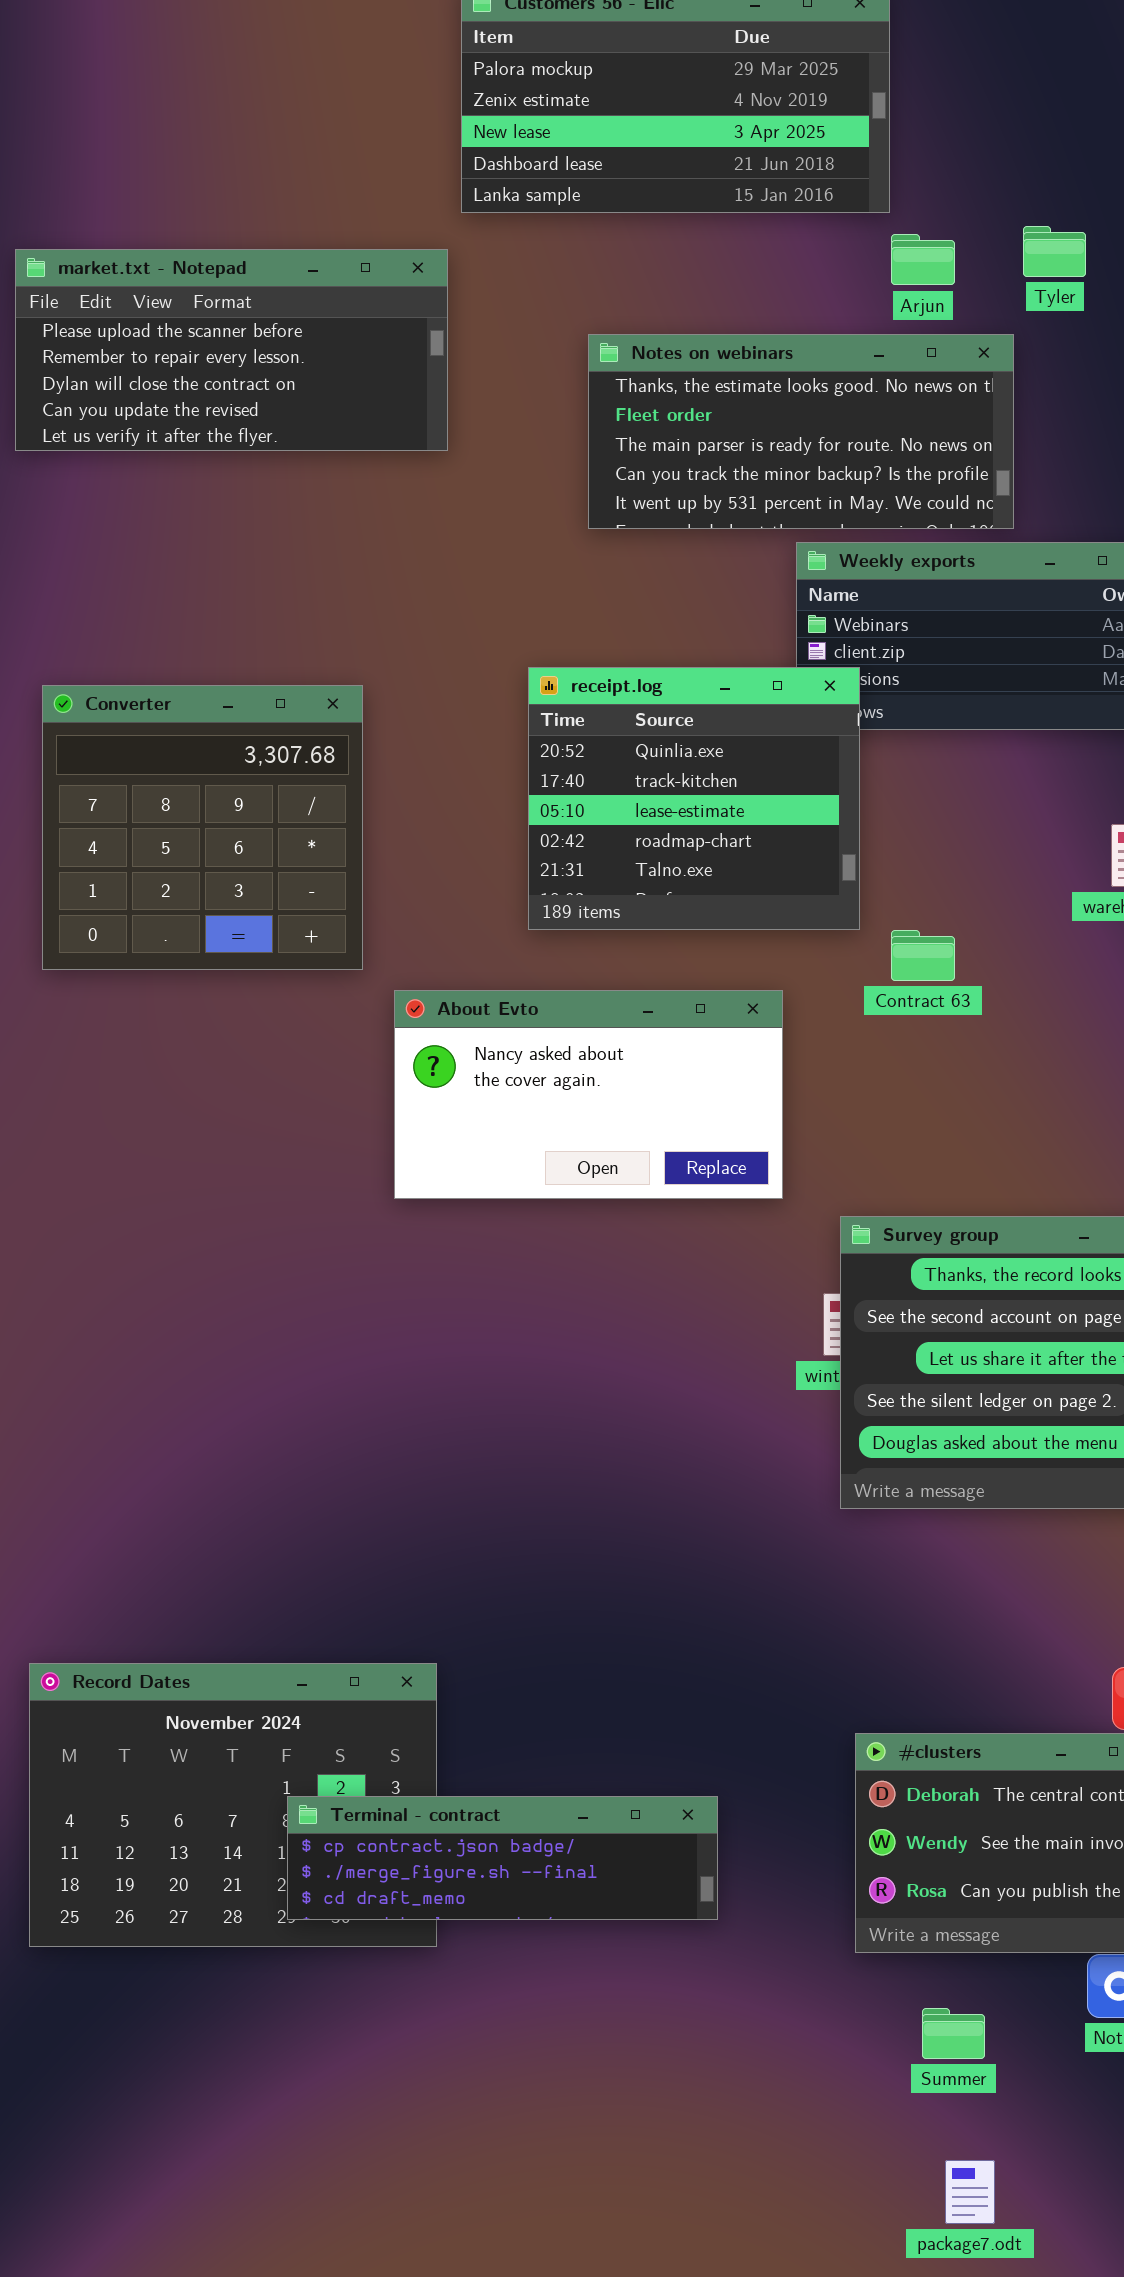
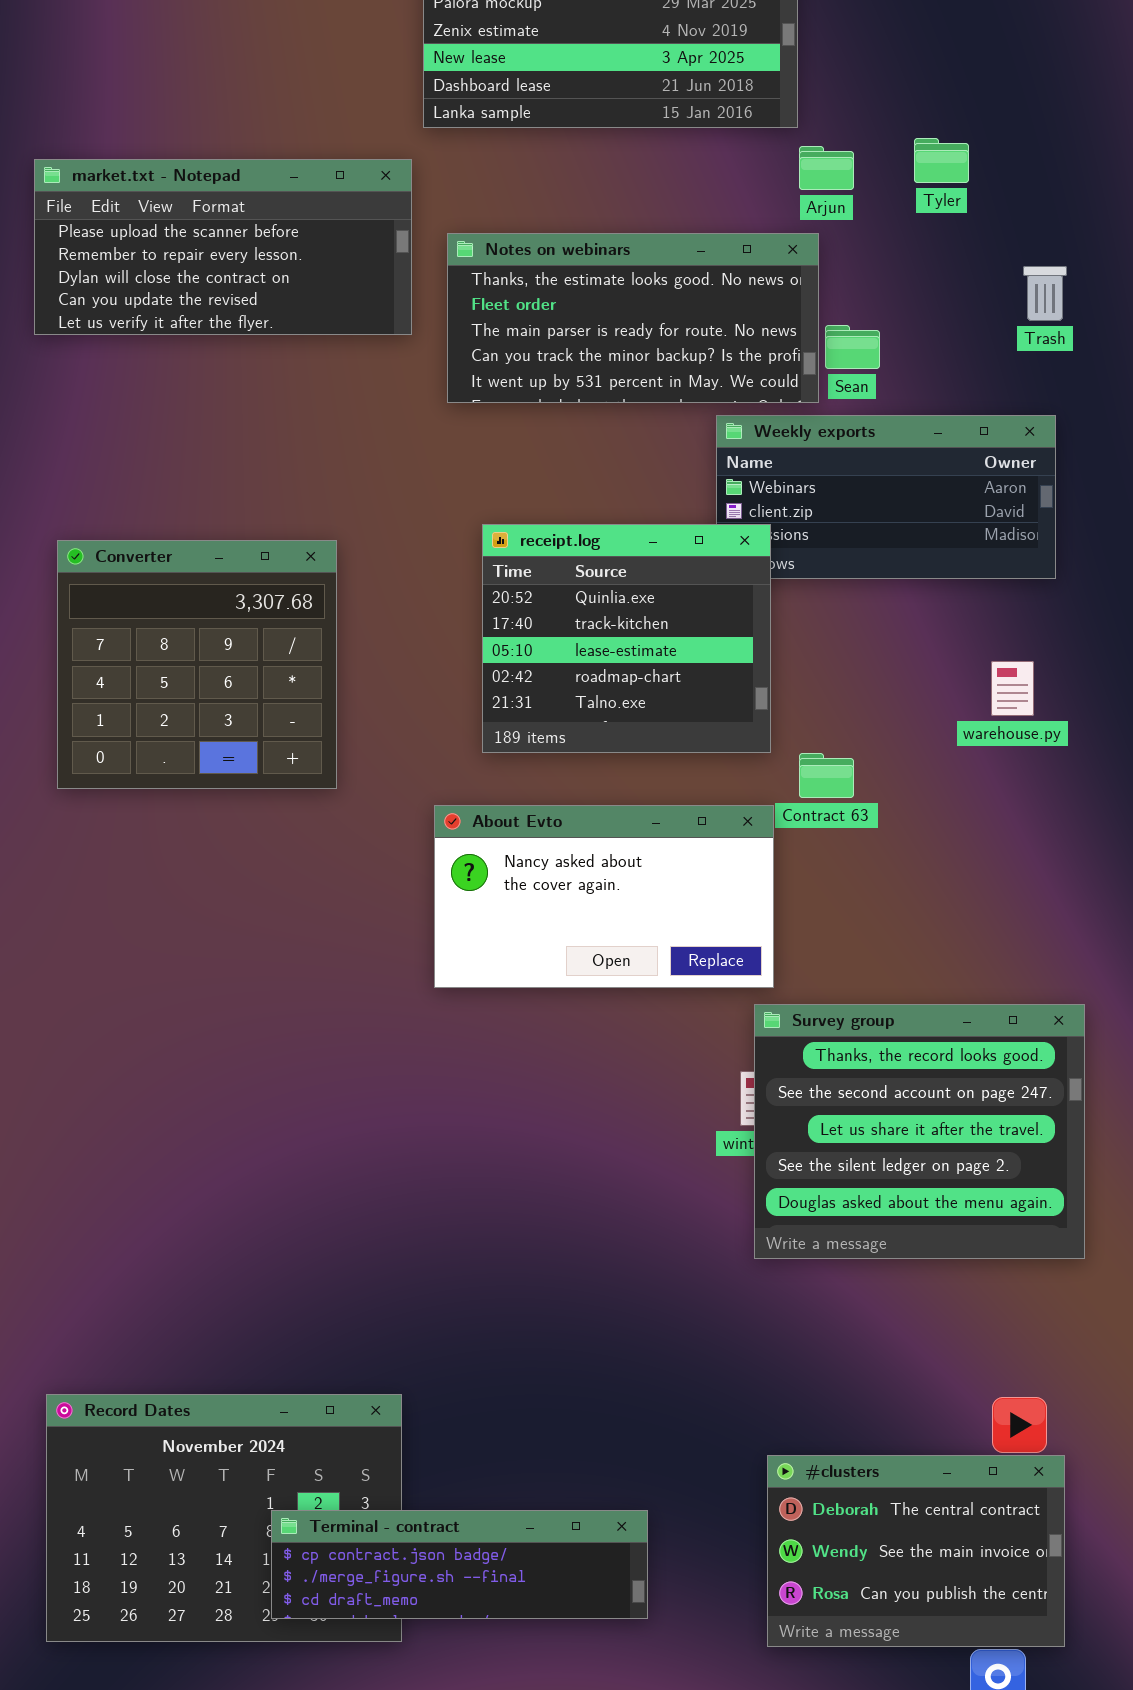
Notes on webinars: [588,334,1014,529] -> [447,233,819,403], moved
About Evto: [394,990,783,1199] -> [434,805,774,988], moved

